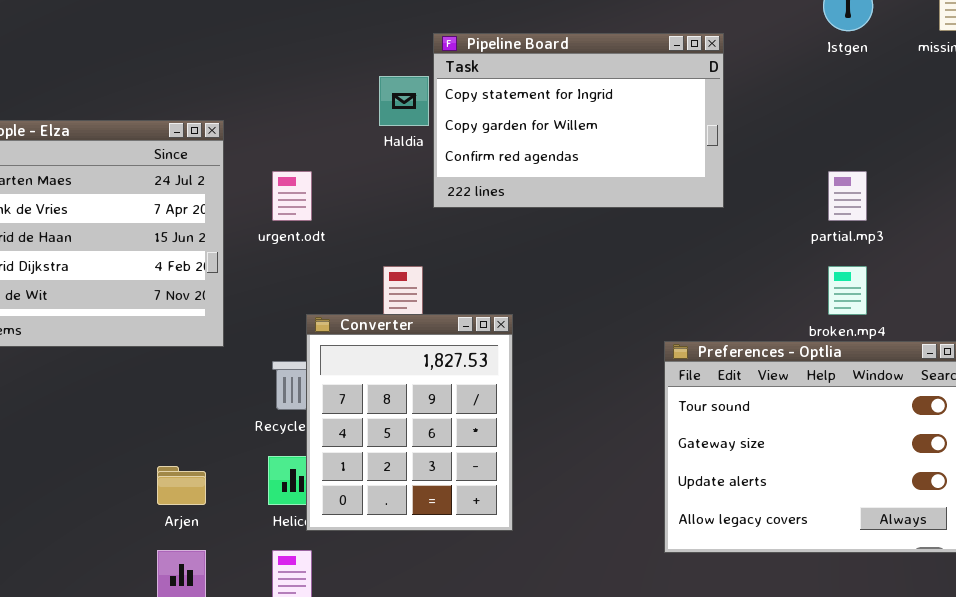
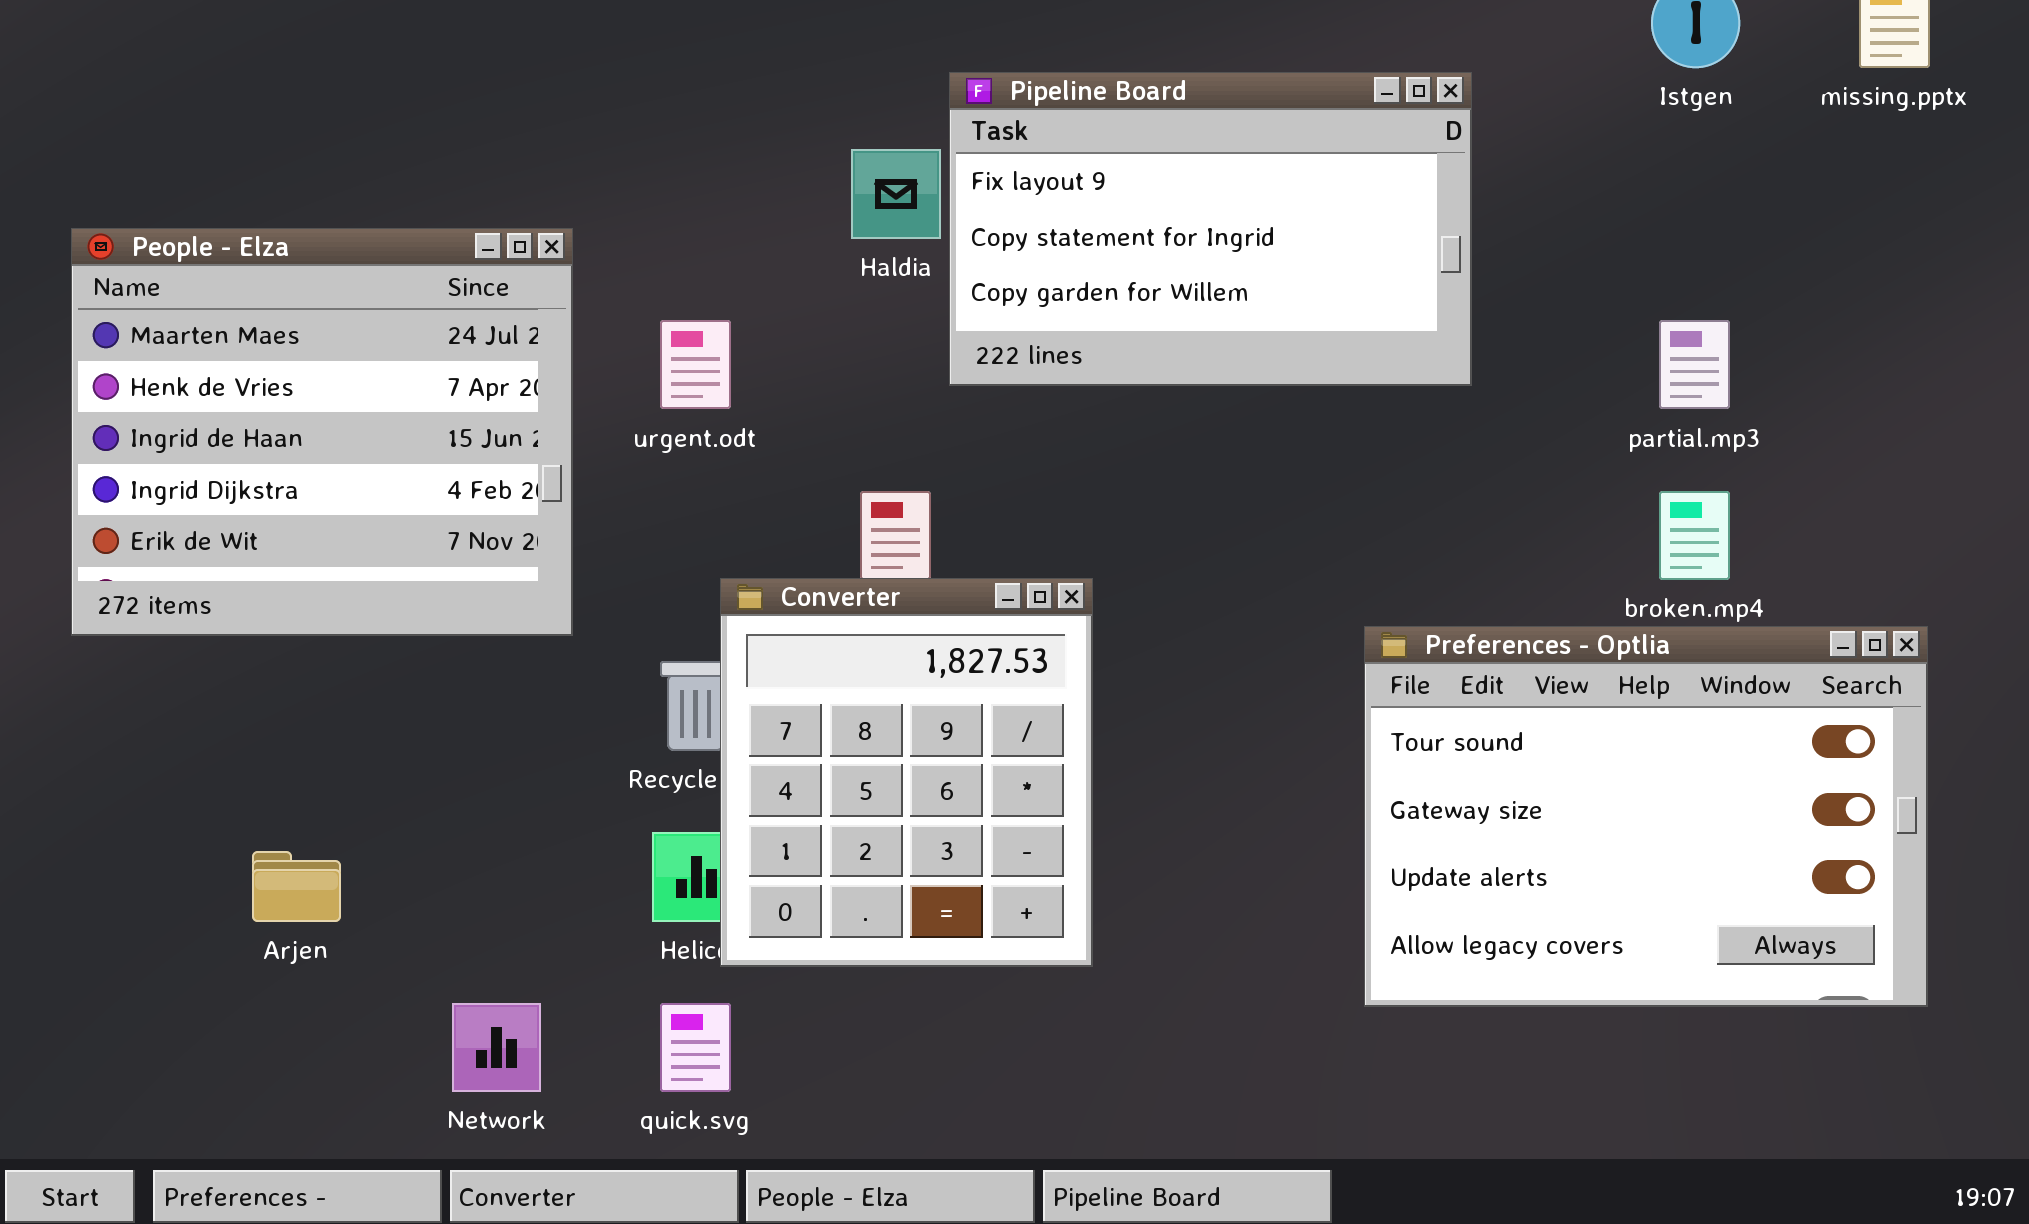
Pipeline Board: [433,33,724,208] -> [949,72,1472,386], scrolled up 1 row
Arjen: [157,466,206,505] -> [252,851,341,922], moved

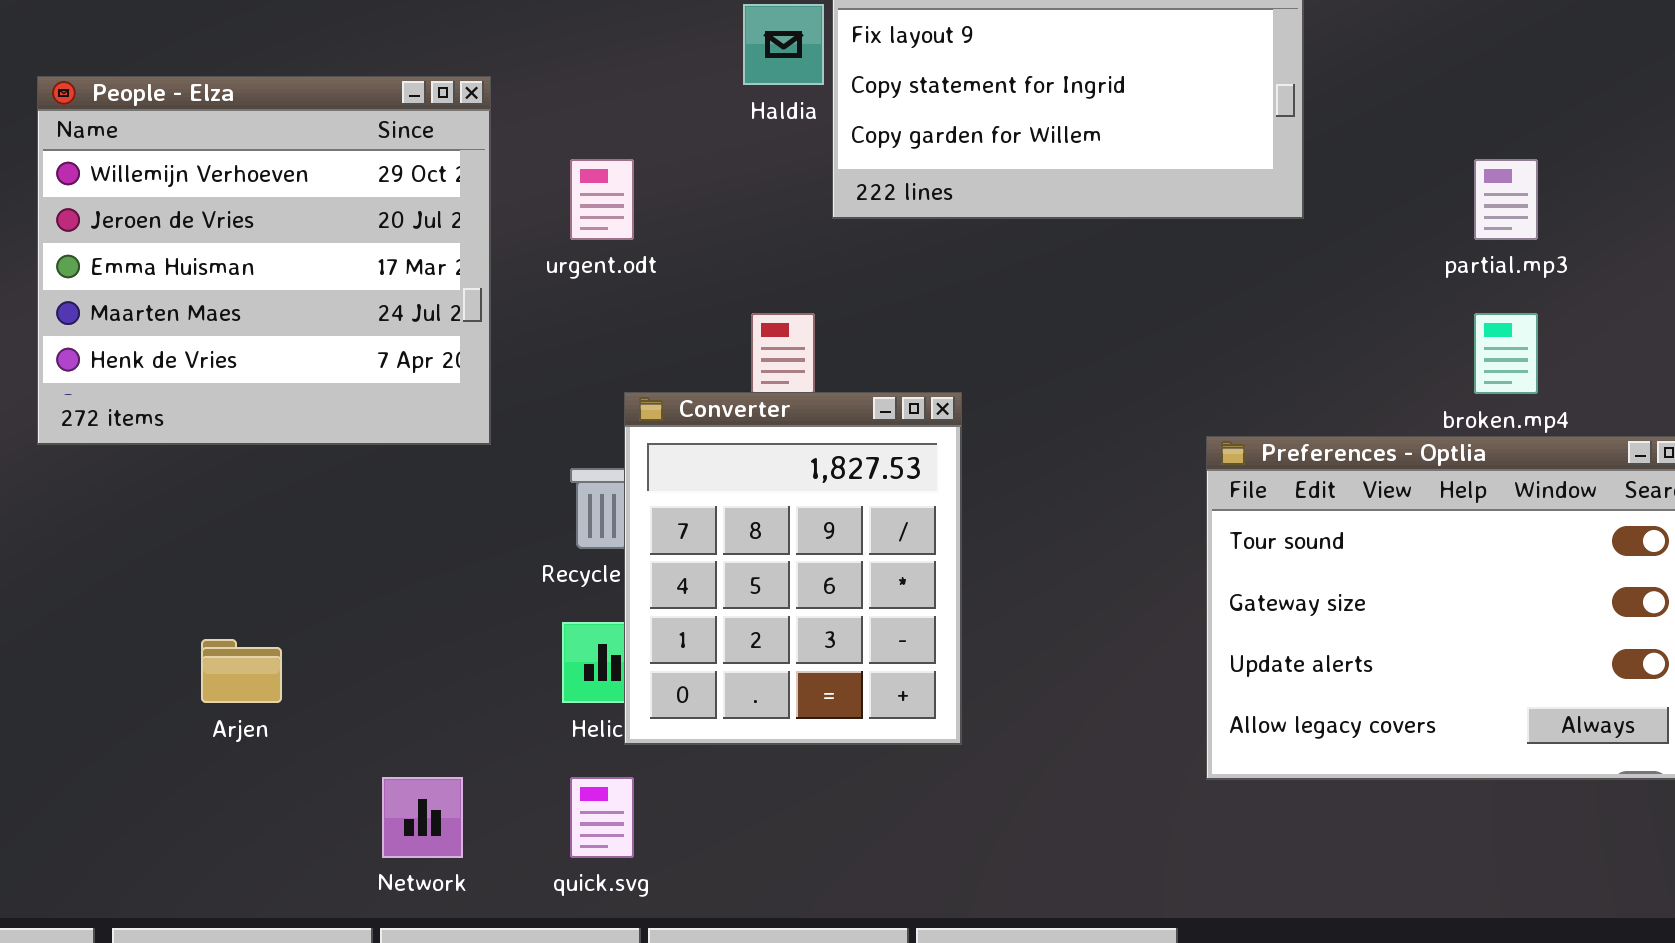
People - Elza: [71,228,573,636] -> [37,76,491,445], scrolled up 3 rows

